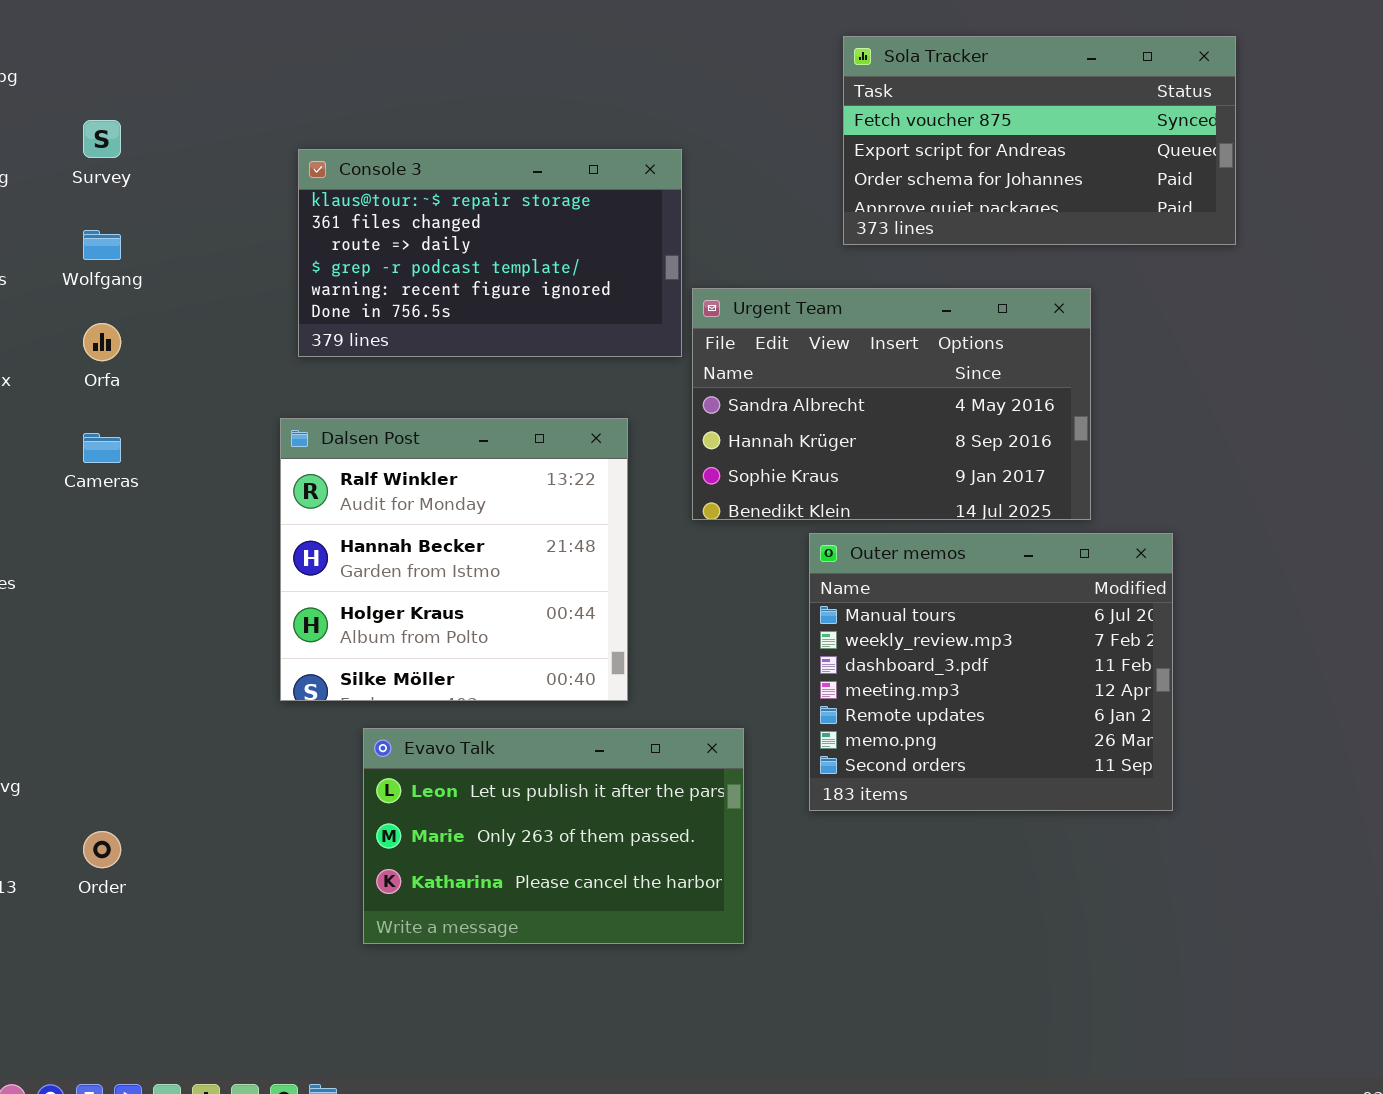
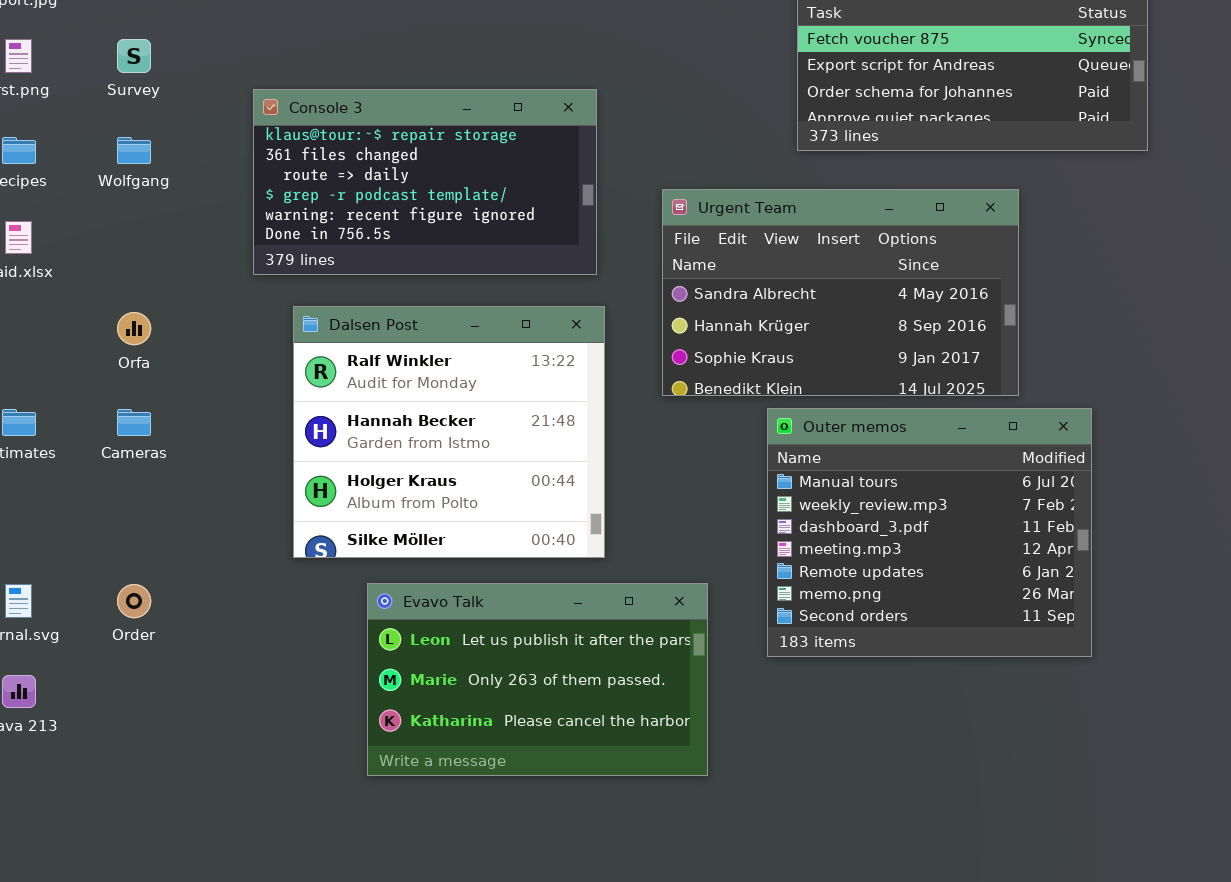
Console 3: [298,149,682,357] -> [253,89,597,275], moved
Orfa: [83,323,121,361] -> [117,312,151,345], moved
Cameras: [83,433,121,463] -> [117,409,151,436], moved
Order: [83,831,121,868] -> [117,584,151,618], moved

